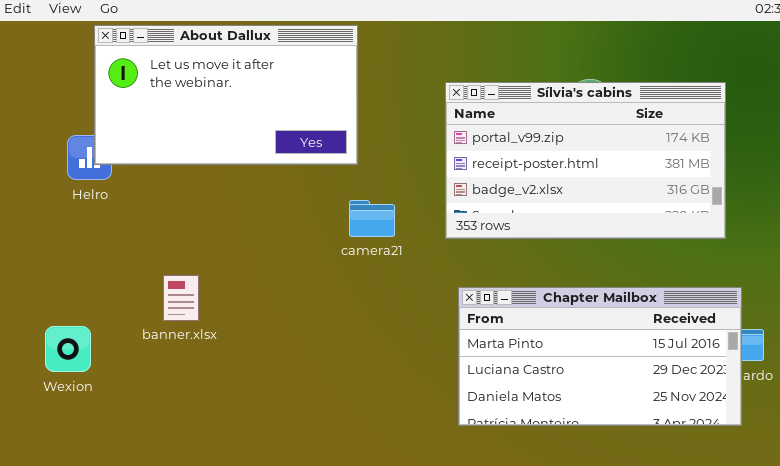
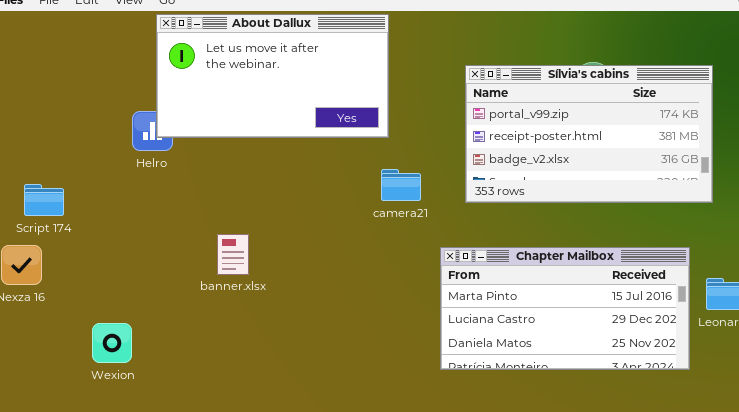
Chapter Mailbox: [458,287,742,426] -> [440,247,690,370], moved
Wexion: [45,326,91,372] -> [92,323,132,363], moved

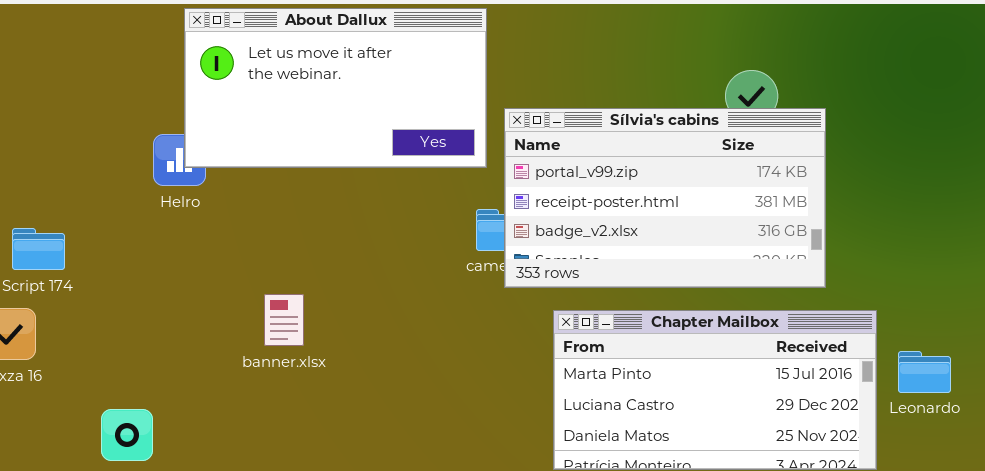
Sílvia's cabins: [465,65,713,203] -> [504,108,826,288], moved

